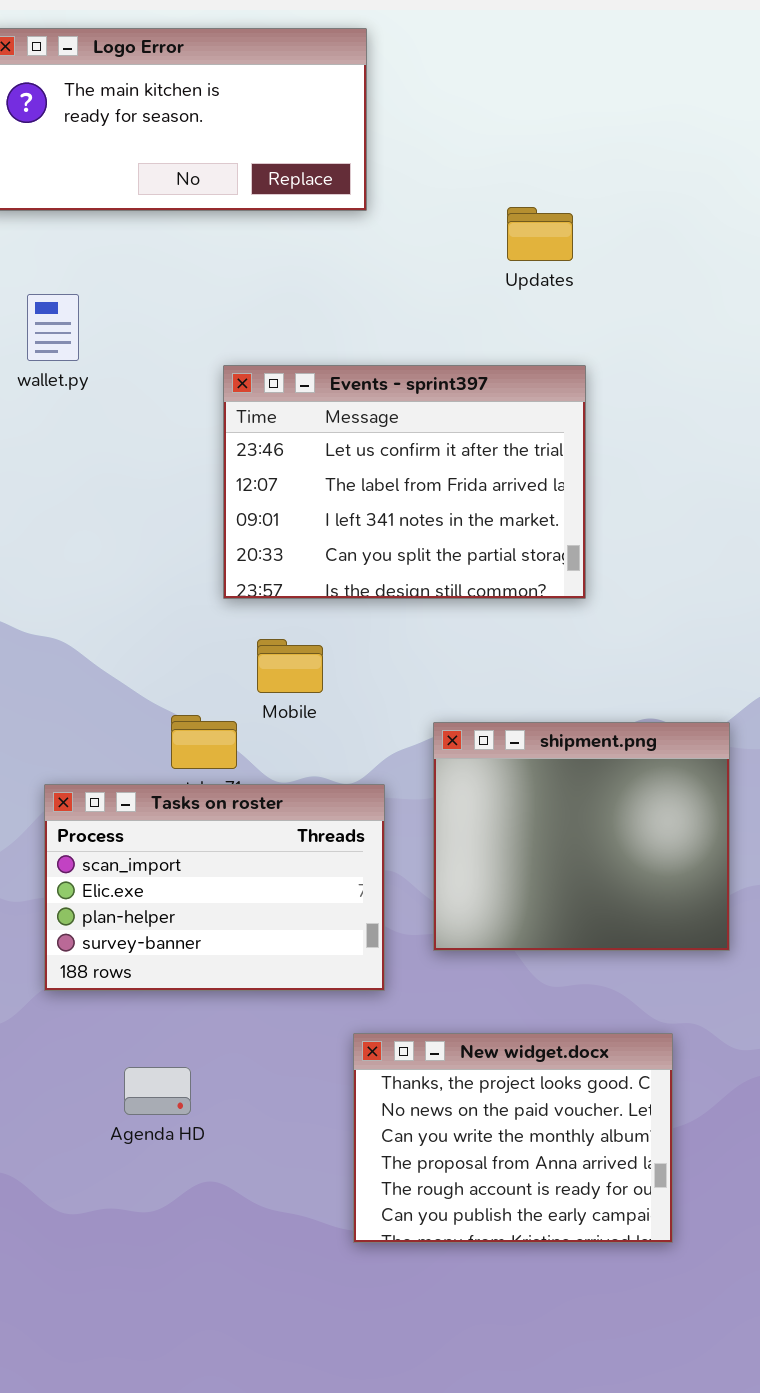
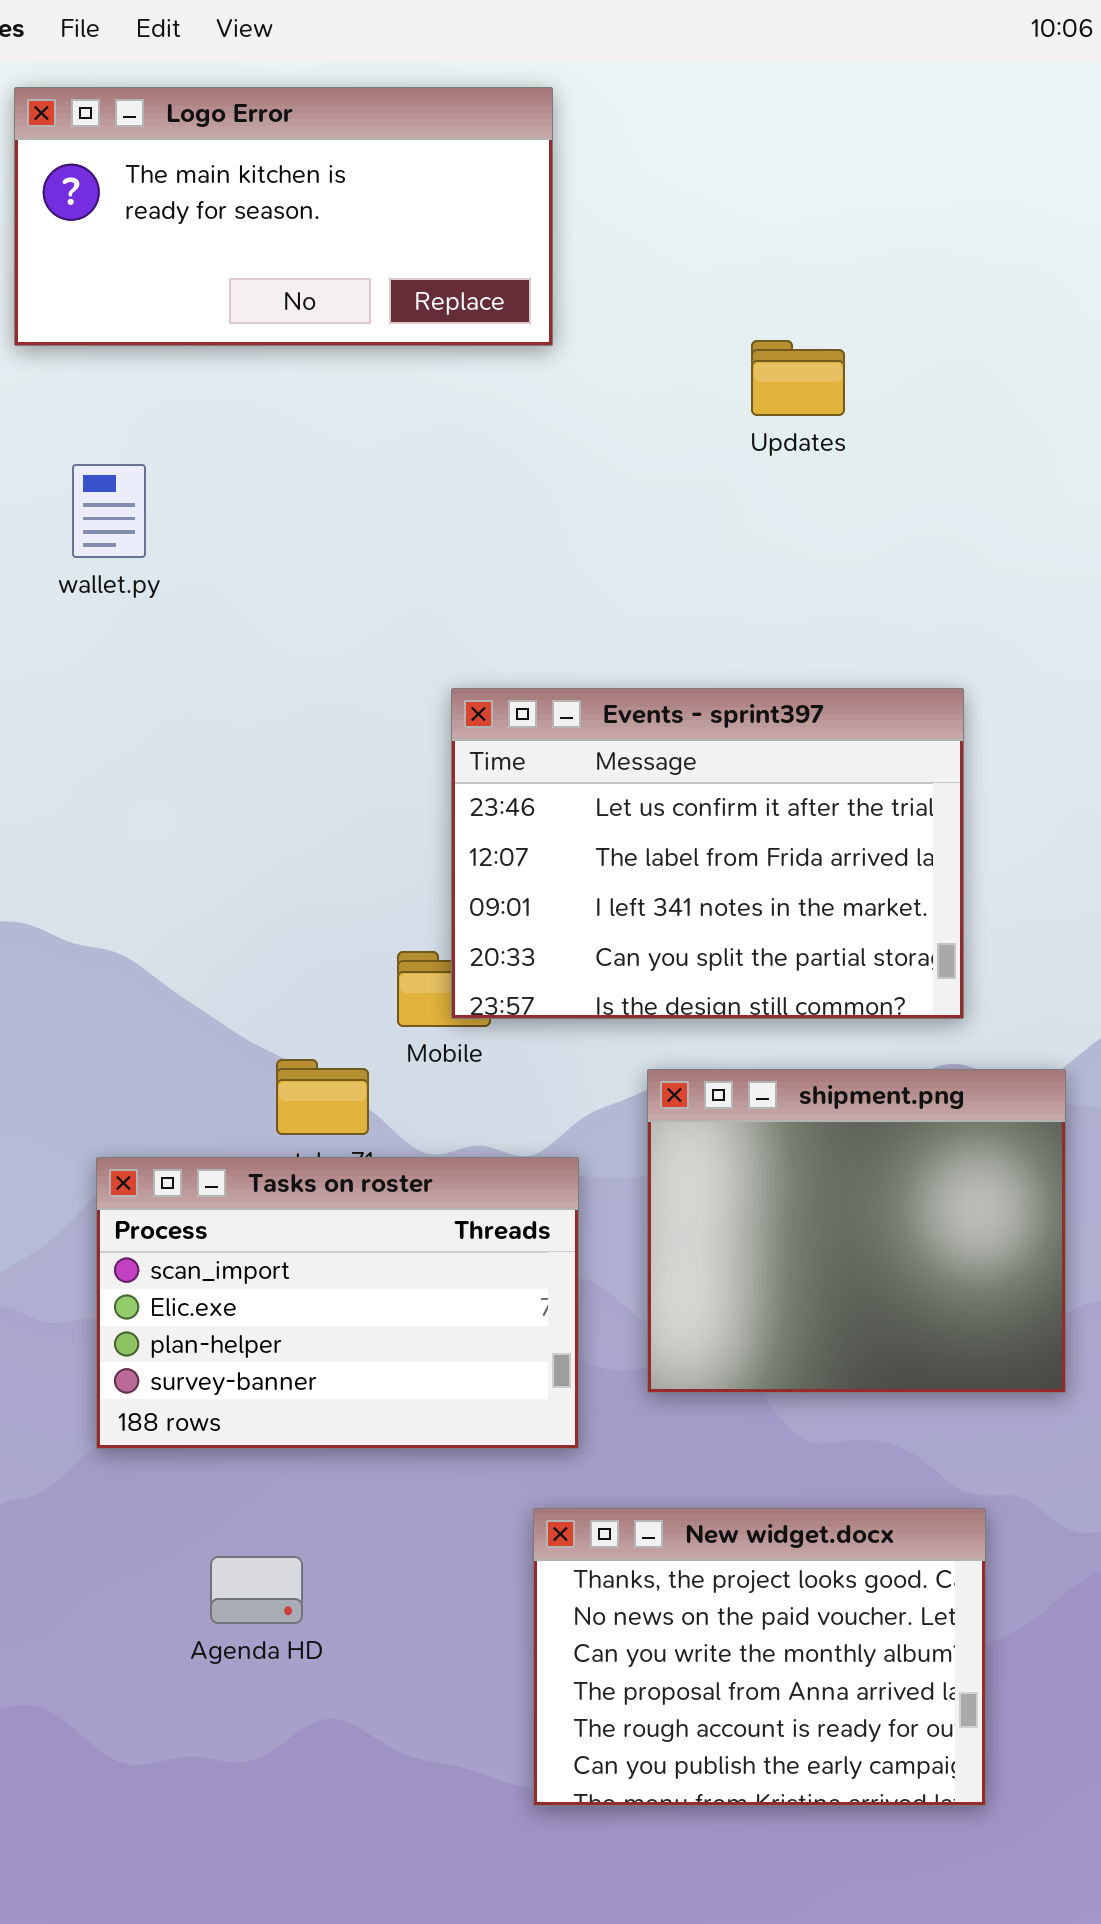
Events - sprint397: [223,365,586,599] -> [451,688,964,1019], moved

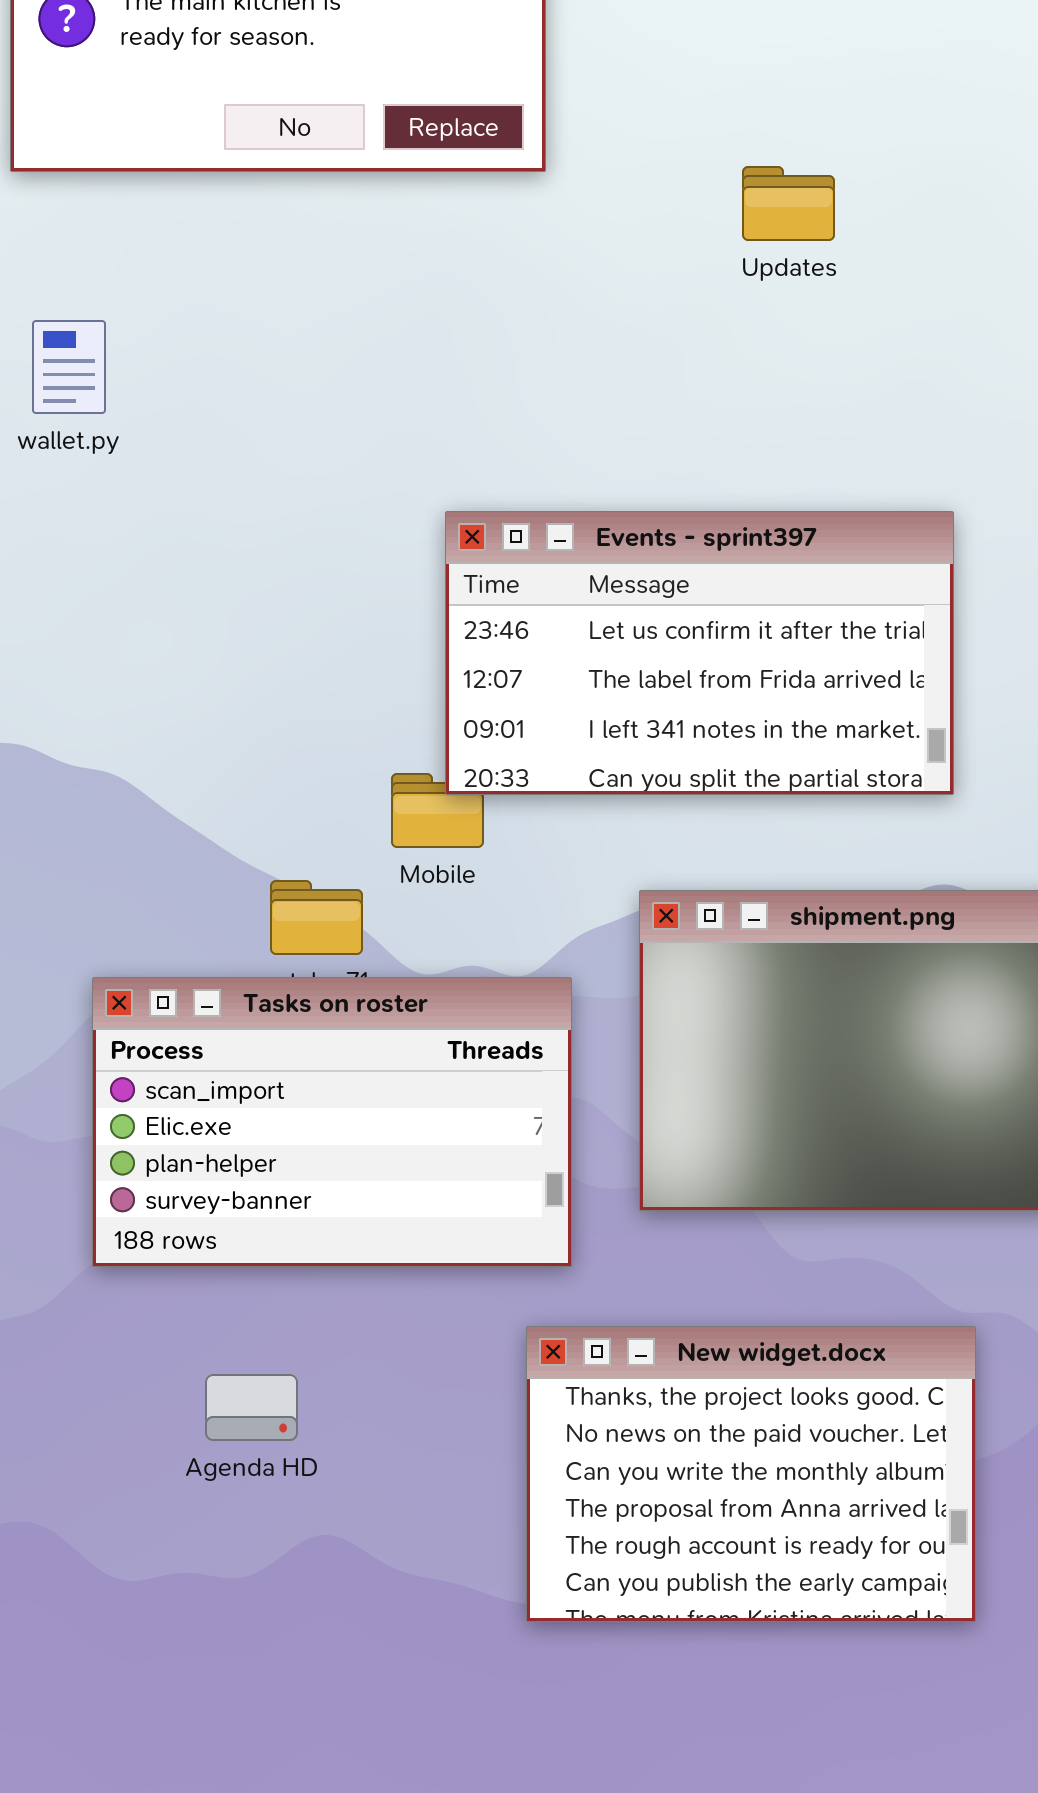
wallet.py: [72,464,146,558] -> [32,320,106,414], moved
Events - sprint397: [451,688,964,1019] -> [445,511,954,795], resized

